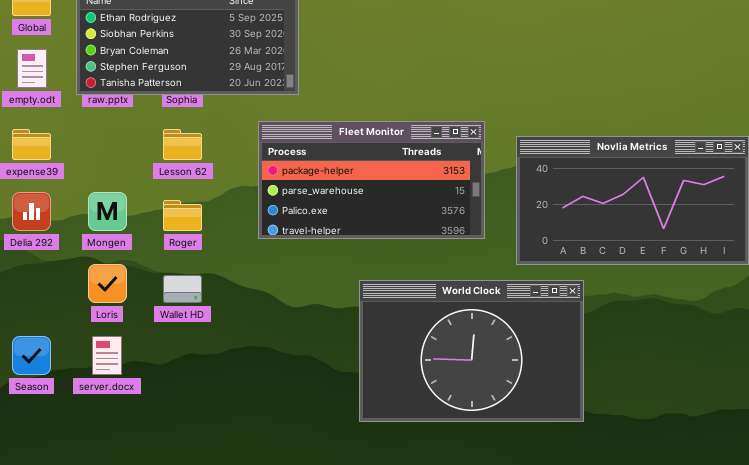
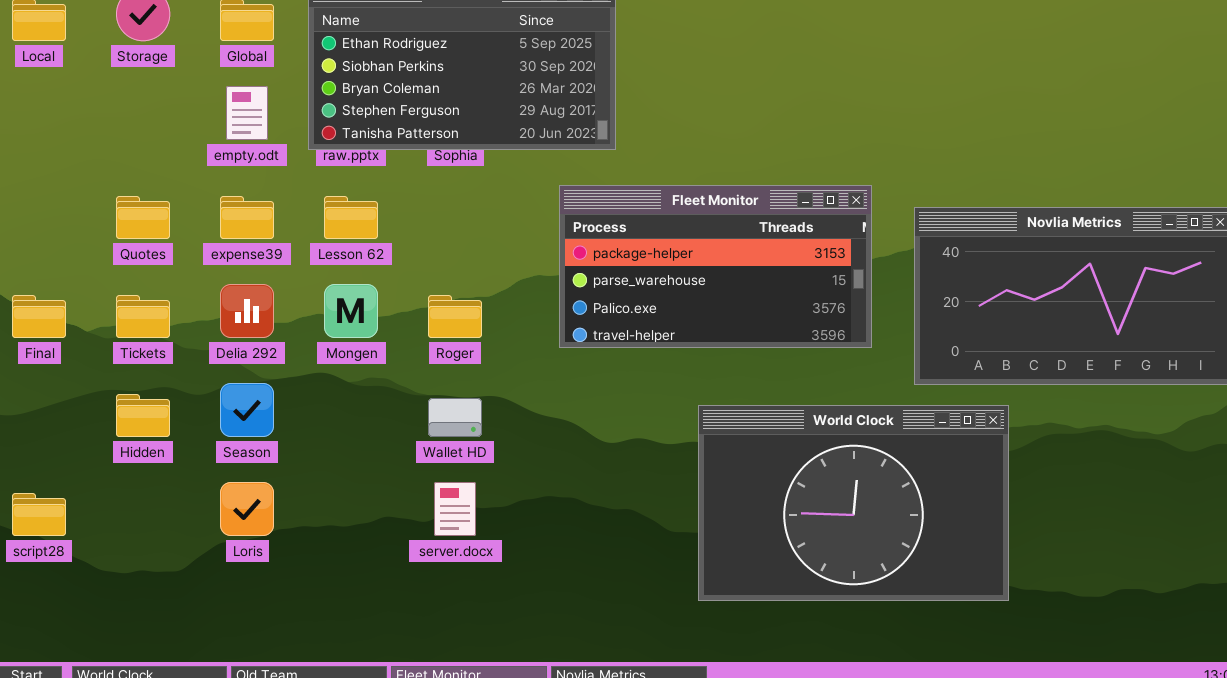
Lesson 62: [163,129,202,160] -> [324,196,378,239], moved
Loris: [88,264,127,303] -> [220,482,274,536], moved
Season: [12,336,51,375] -> [220,383,274,437], moved
server.docx: [92,336,122,375] -> [434,482,476,536], moved

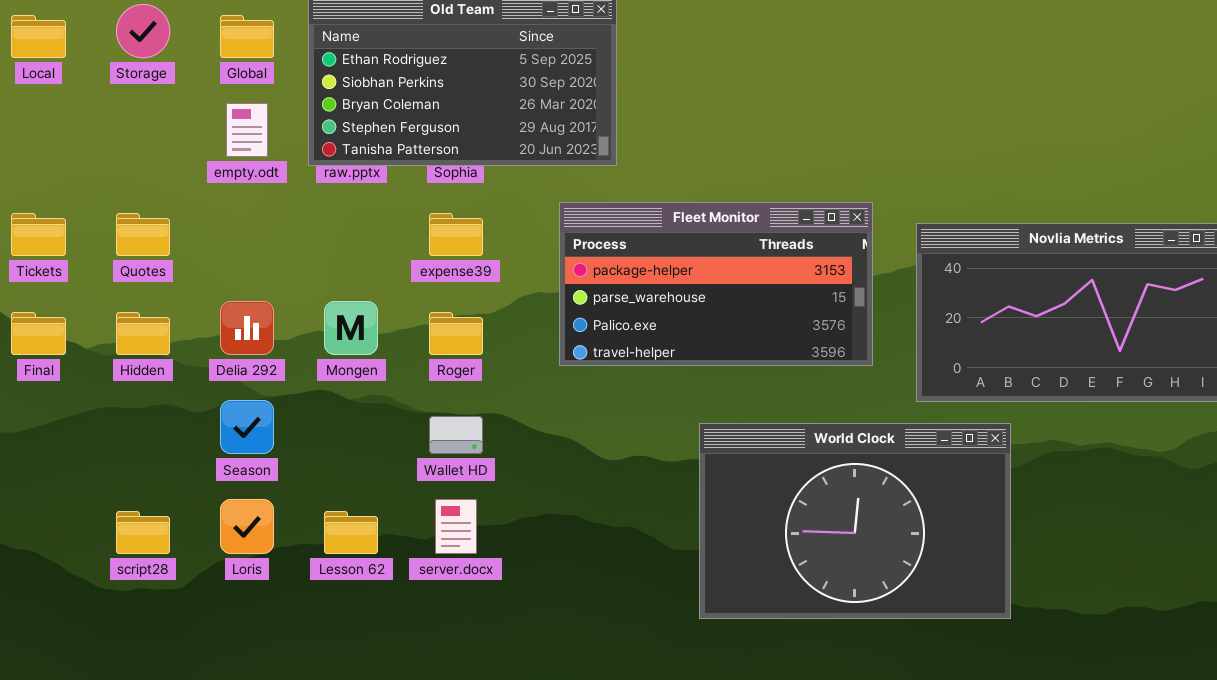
expense39: [220,196,274,239] -> [429,213,483,256], moved
Lesson 62: [324,196,378,239] -> [324,511,378,554], moved
Tickets: [116,295,170,338] -> [11,213,66,256], moved
Hidden: [116,394,170,437] -> [116,312,170,355], moved
script28: [12,493,66,536] -> [116,511,170,554], moved

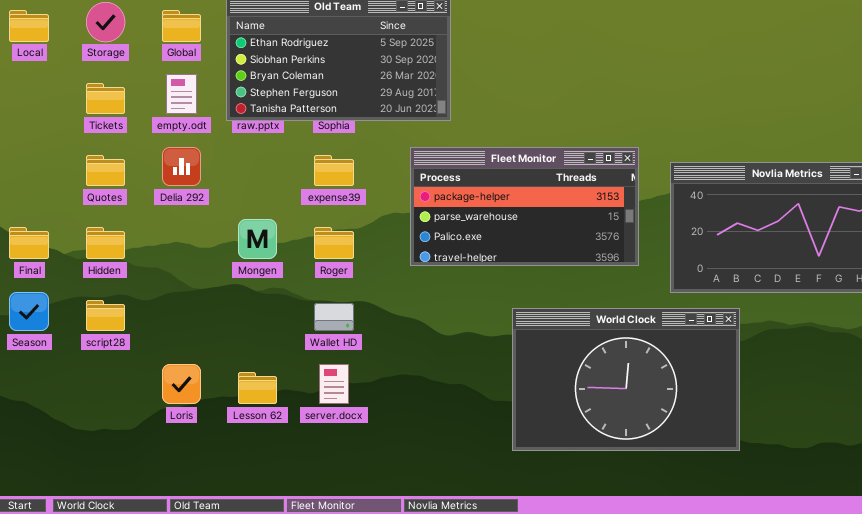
Tickets: [11,213,66,256] -> [86,83,125,114], moved
Delia 292: [220,301,274,355] -> [162,147,201,186], moved
Season: [220,400,274,454] -> [9,292,49,331], moved
script28: [116,511,170,554] -> [86,300,125,331], moved

